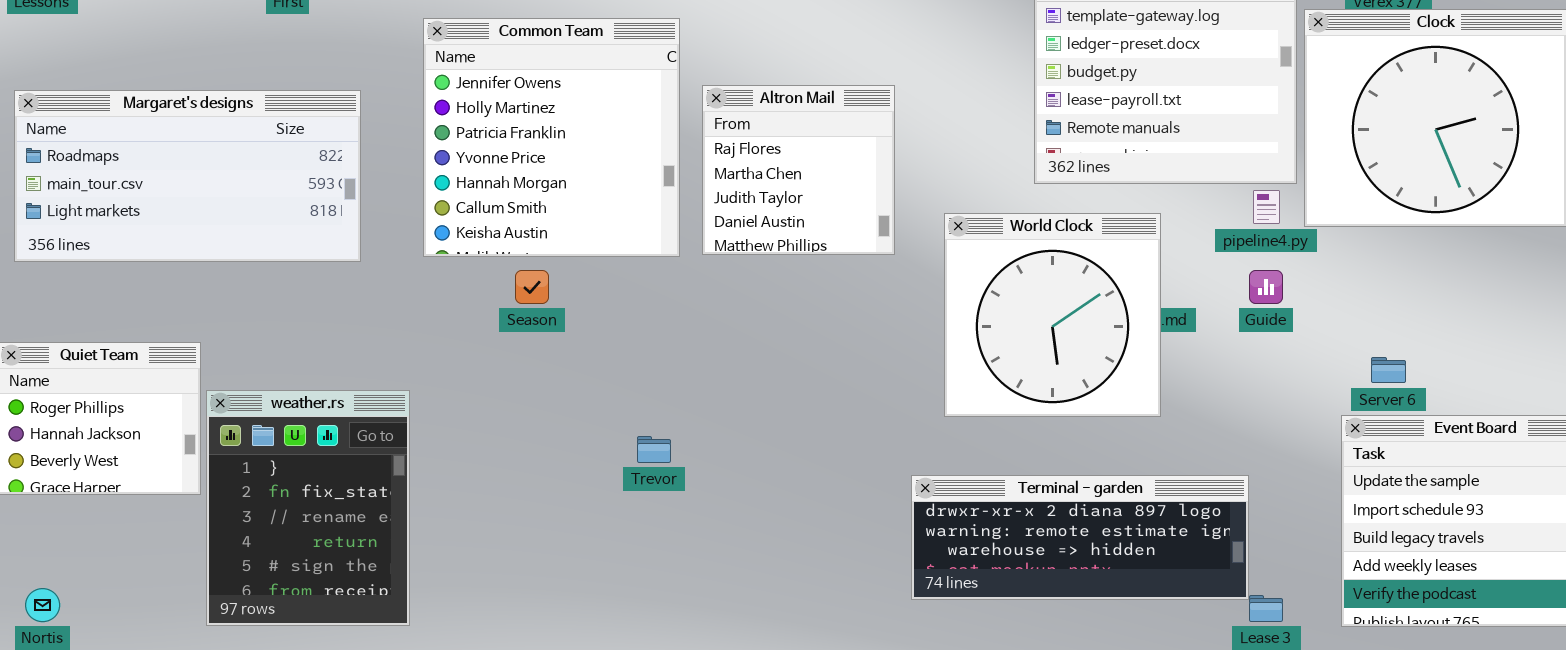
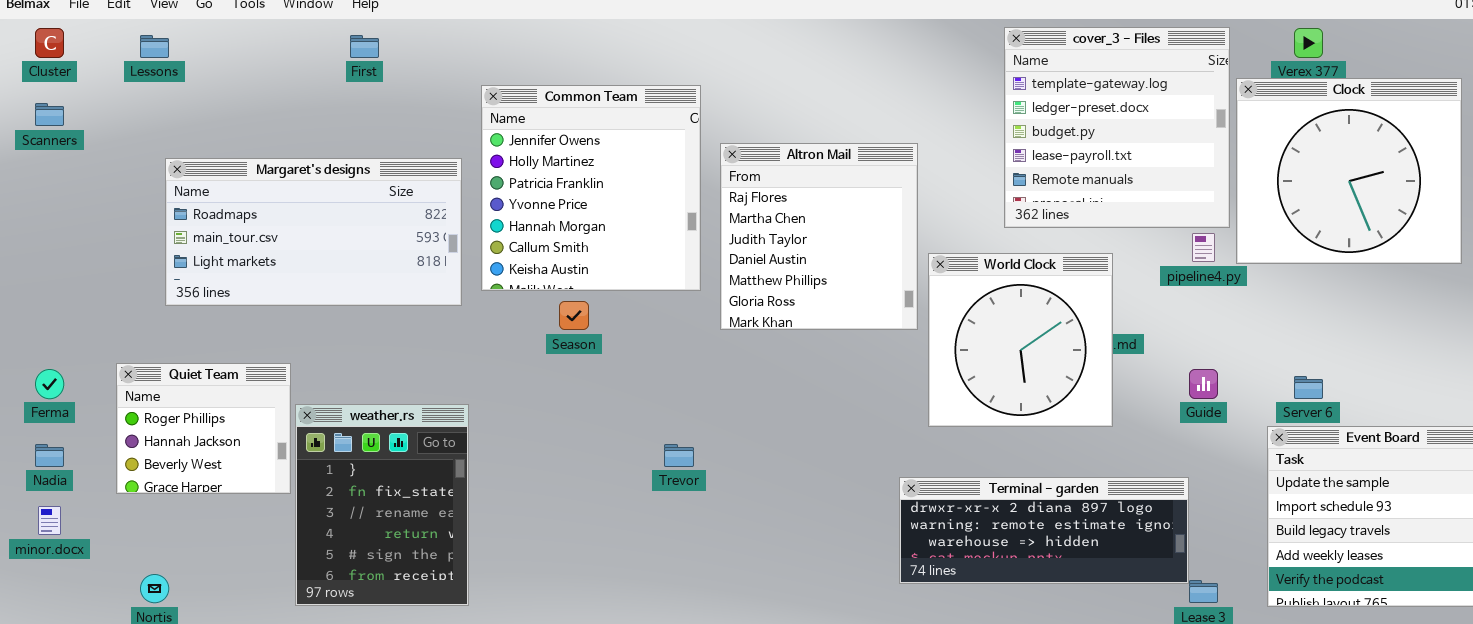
Altron Mail: [702,85,895,255] -> [720,143,918,330], resized
Margaret's designs: [14,90,361,262] -> [165,158,462,306], moved
Guide: [1249,270,1283,304] -> [1189,369,1218,399], moved

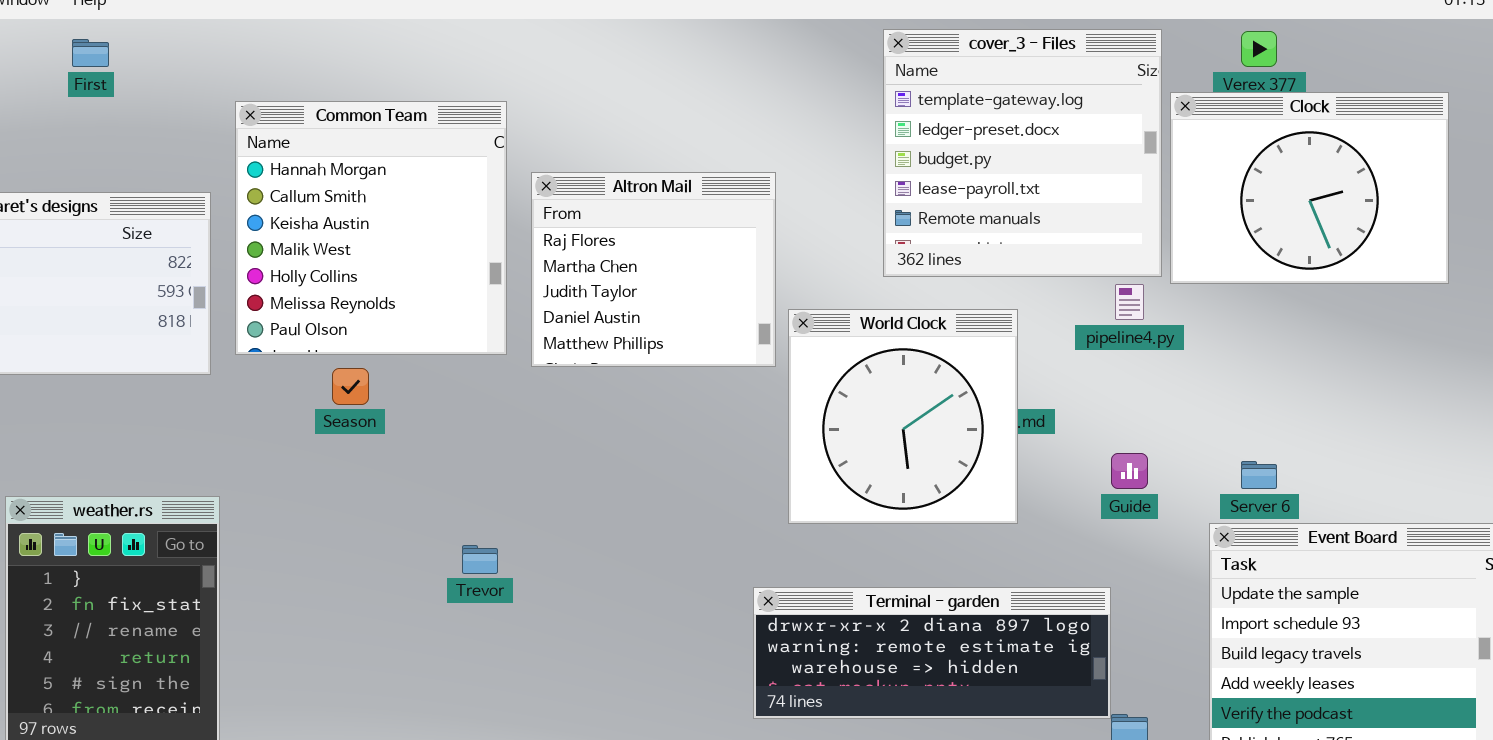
Clock: [1236,78,1462,264] -> [1170,92,1449,284], resized
Common Team: [481,85,701,291] -> [235,101,507,355], scrolled down 4 rows
Altron Mail: [720,143,918,330] -> [531,172,776,367], resized

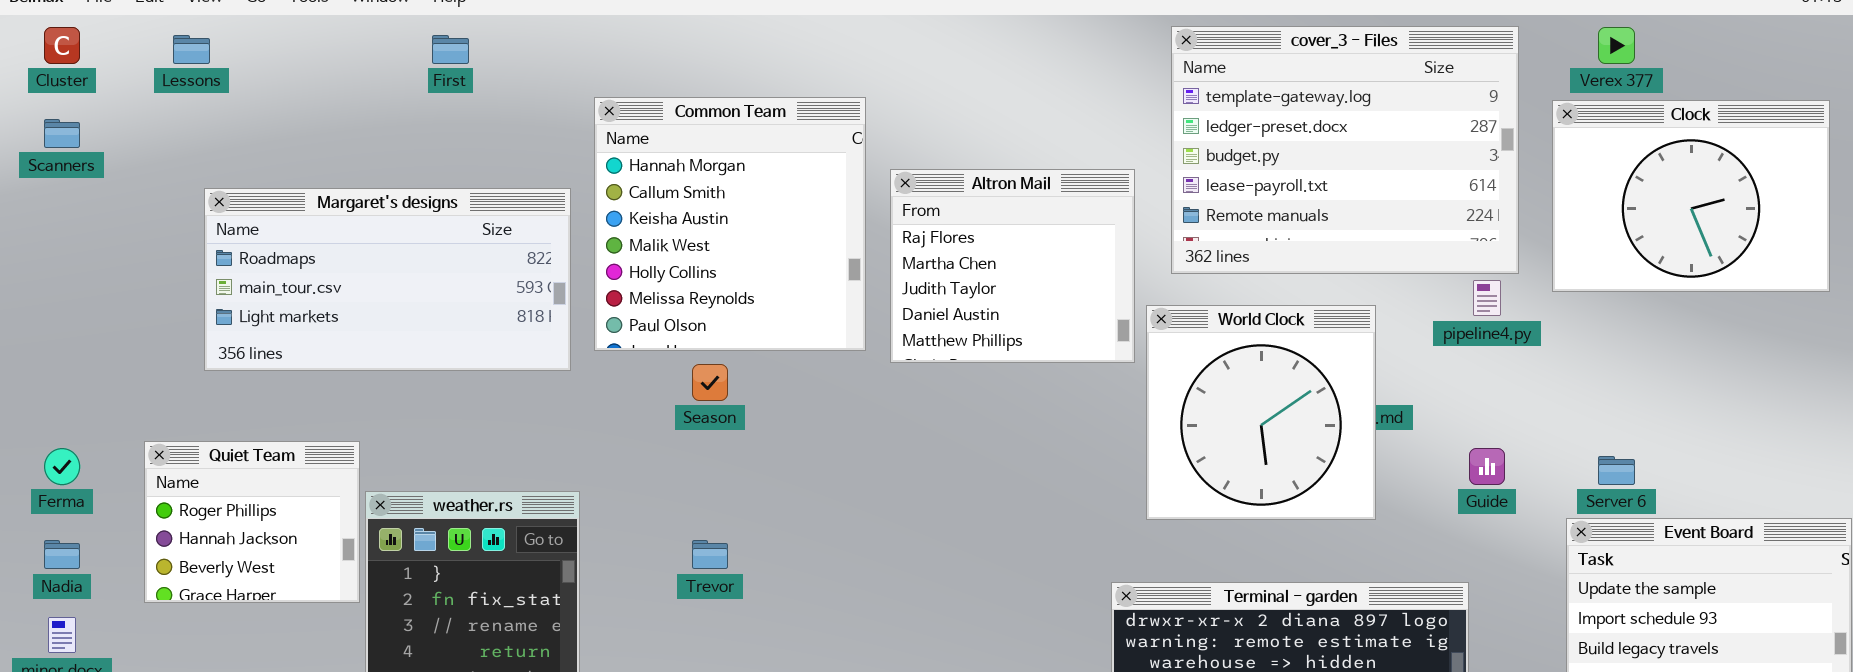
cover_3 - Files: [883,29,1162,277] -> [1171,26,1519,274], resized
Clock: [1170,92,1449,284] -> [1552,100,1830,292], moved
Trevor: [462,545,498,574] -> [692,540,728,569], moved

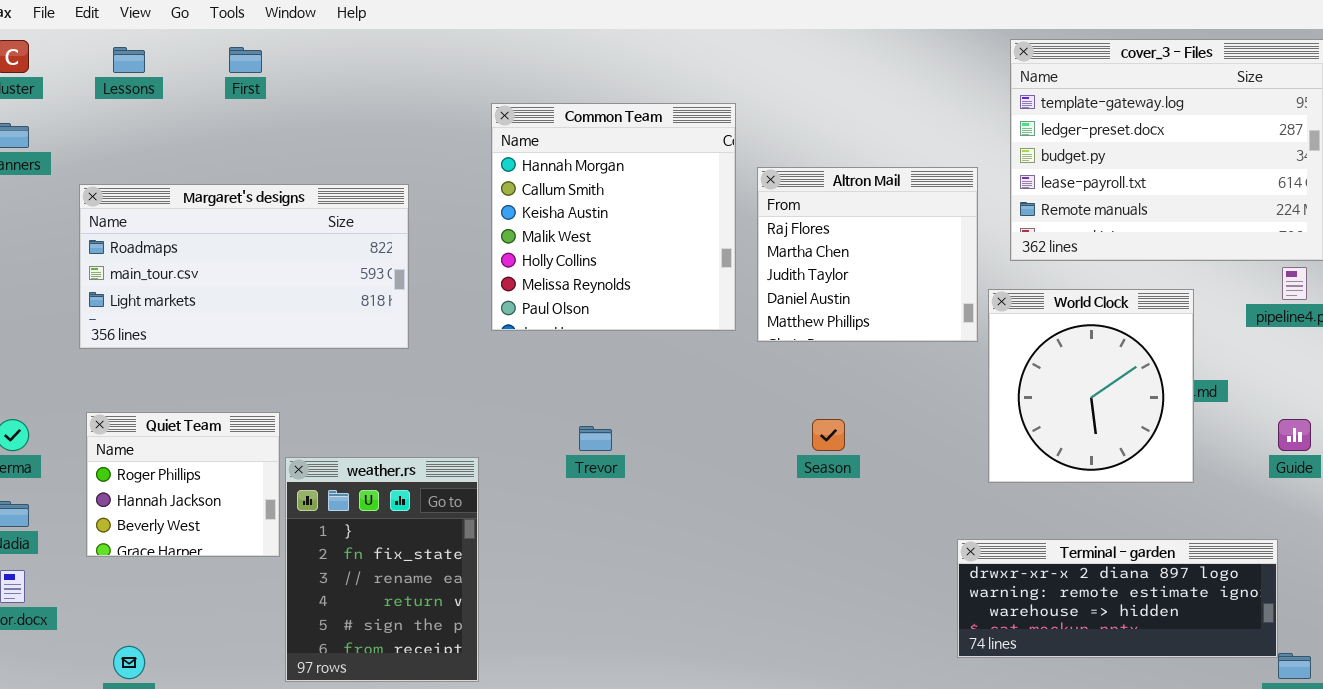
First: [432,35,469,64] -> [229,47,262,73], moved
Margaret's designs: [204,188,571,371] -> [79,184,409,349], moved
Season: [692,364,728,401] -> [812,419,845,451], moved
Trevor: [692,540,728,569] -> [579,426,612,451], moved

